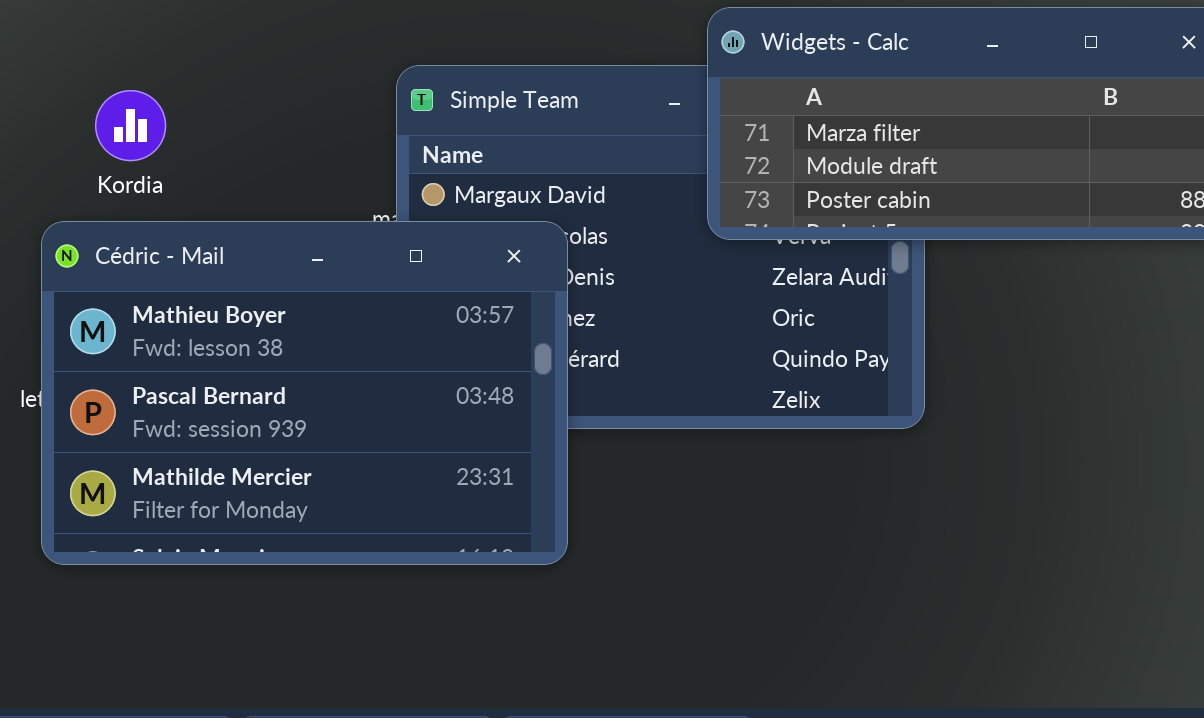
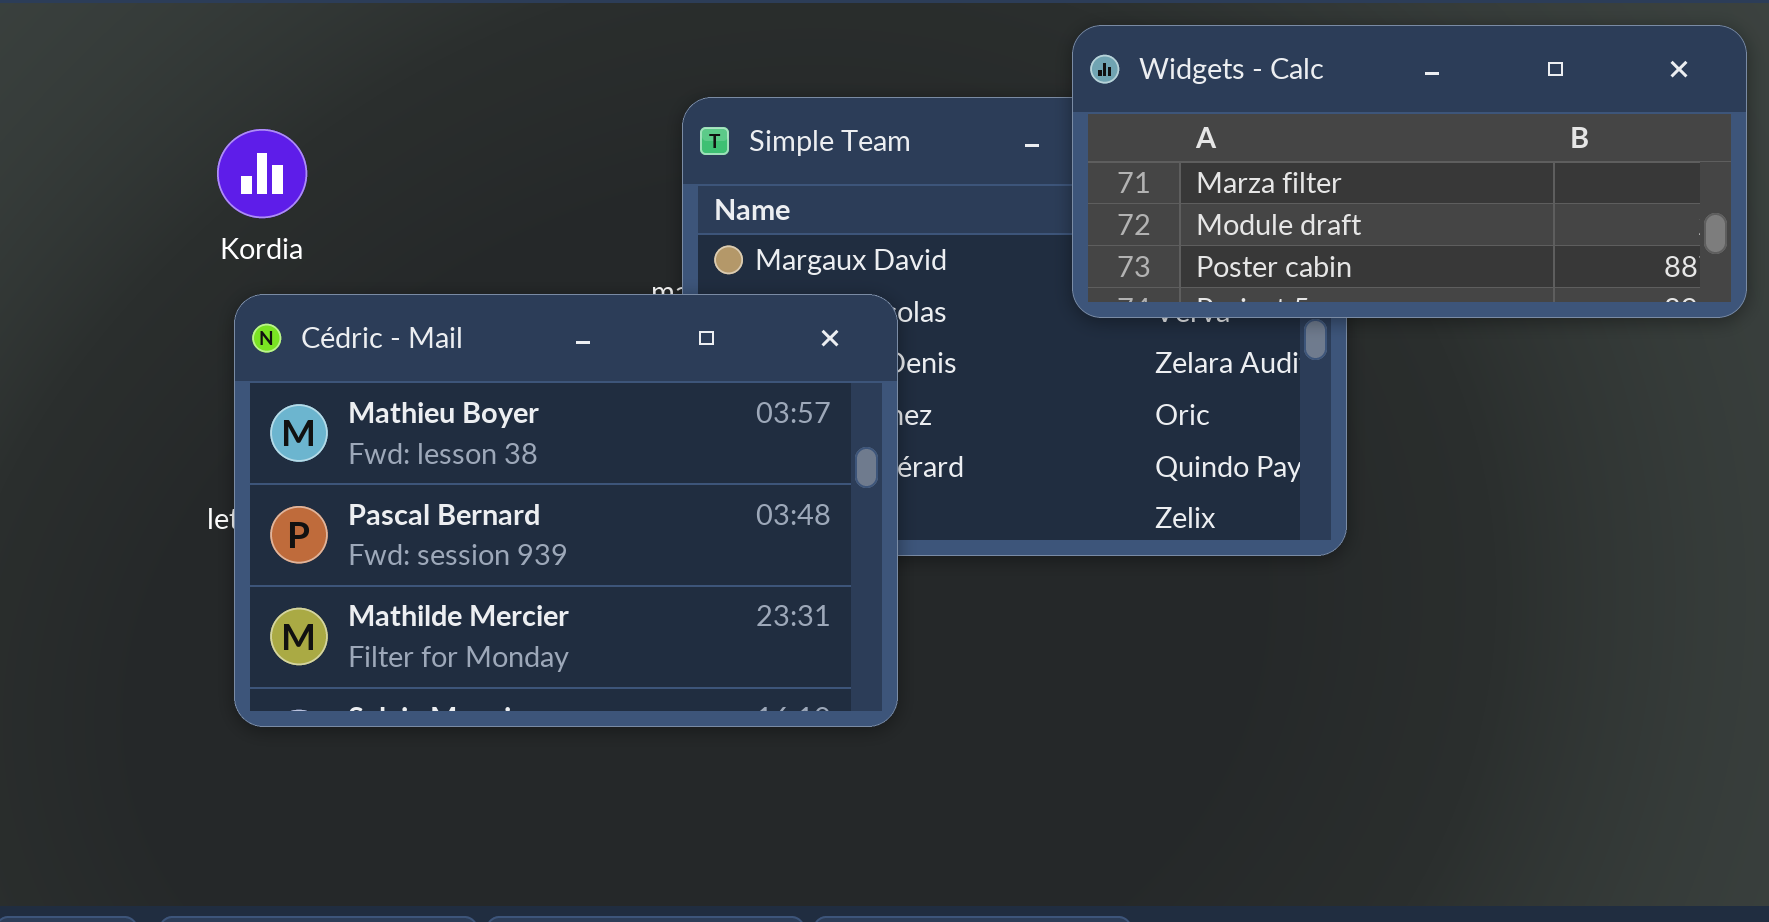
Kordia: [95,90,166,161] -> [217,129,307,218], moved

